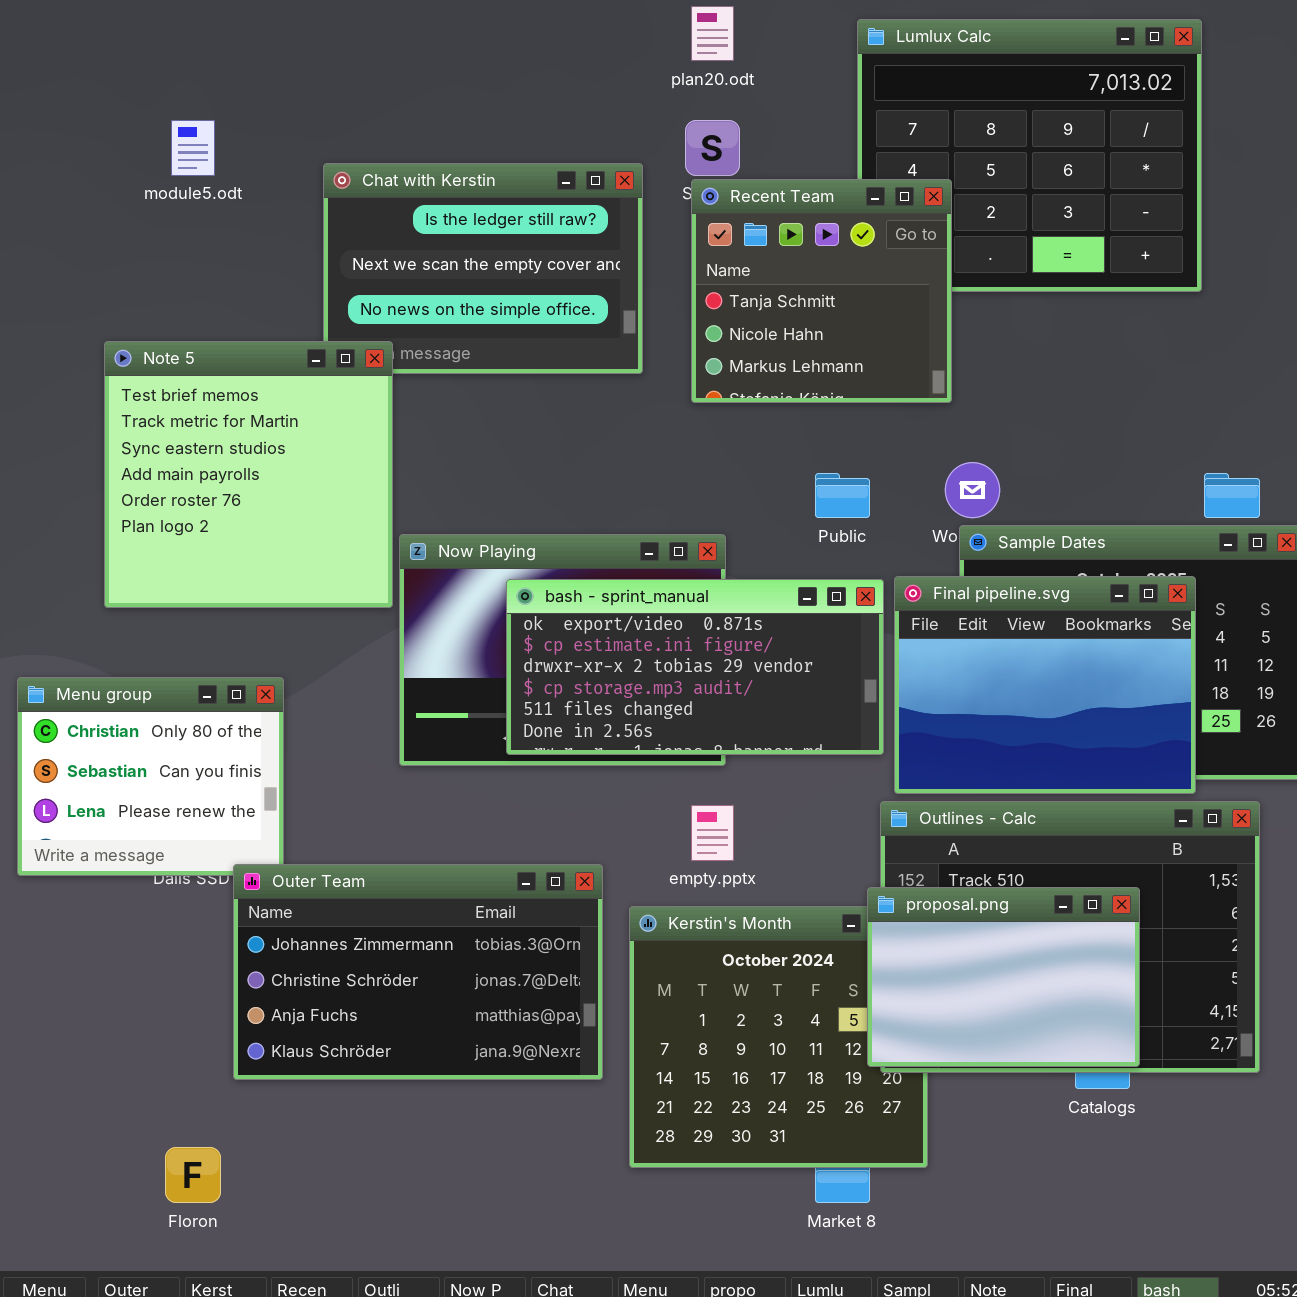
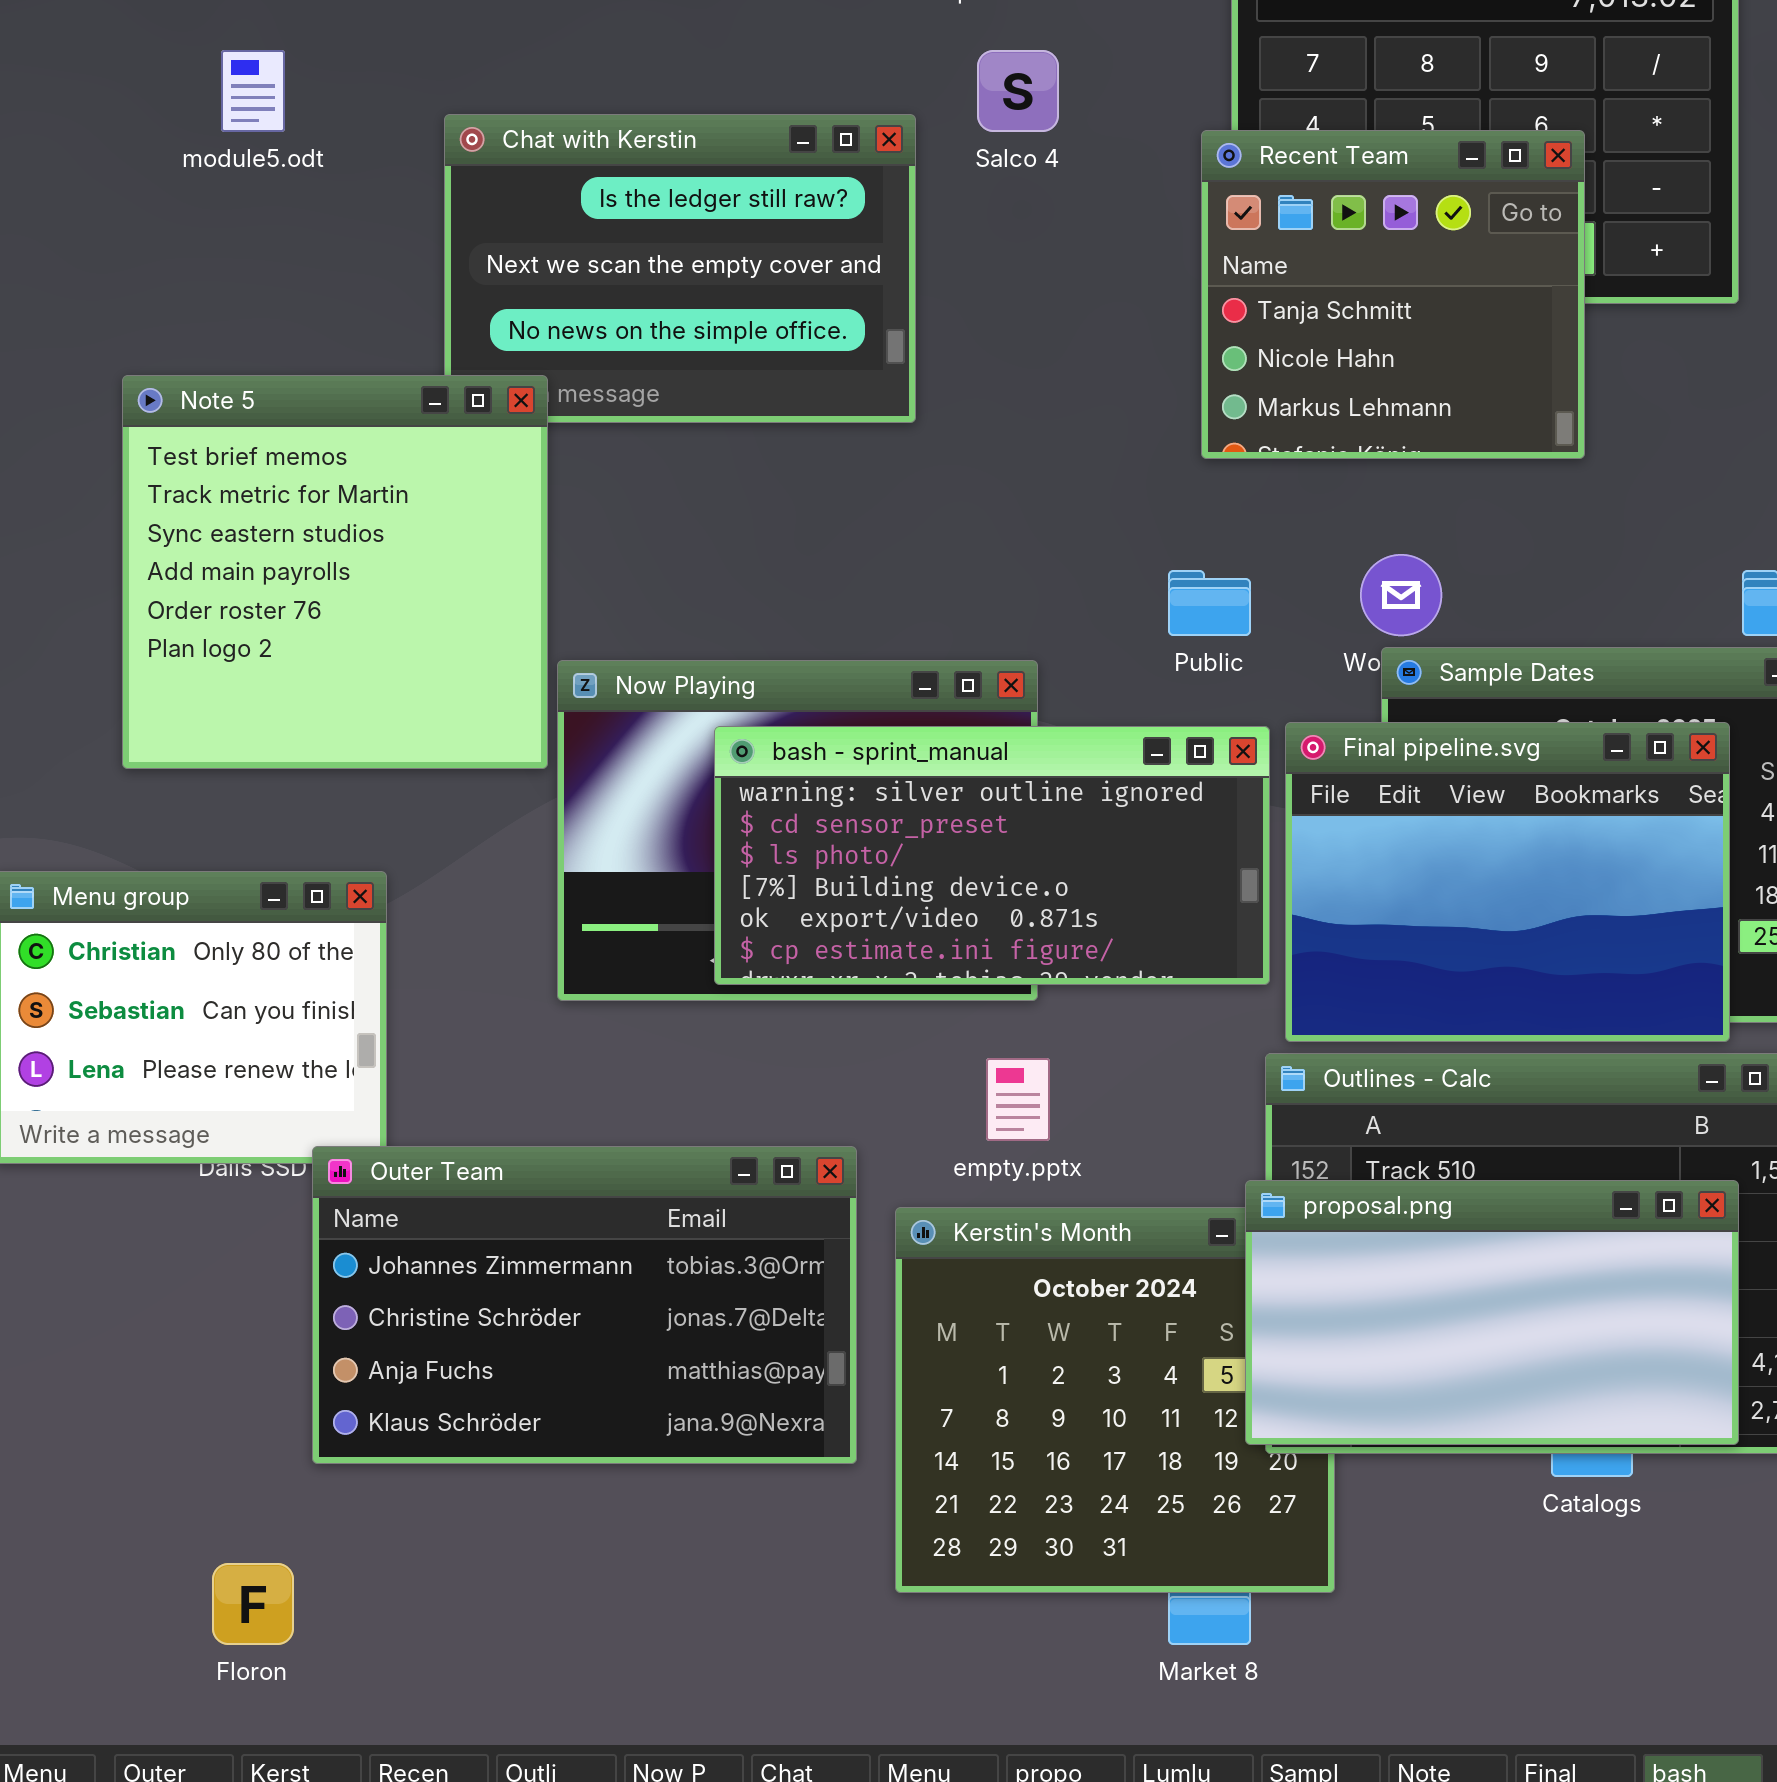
Recent Team: [691,179,952,403] -> [1201,130,1585,459], moved
bash - sprint_manual: [506,579,884,755] -> [714,726,1270,985], scrolled up 4 rows
proposal.png: [867,887,1140,1067] -> [1245,1180,1739,1445], resized

